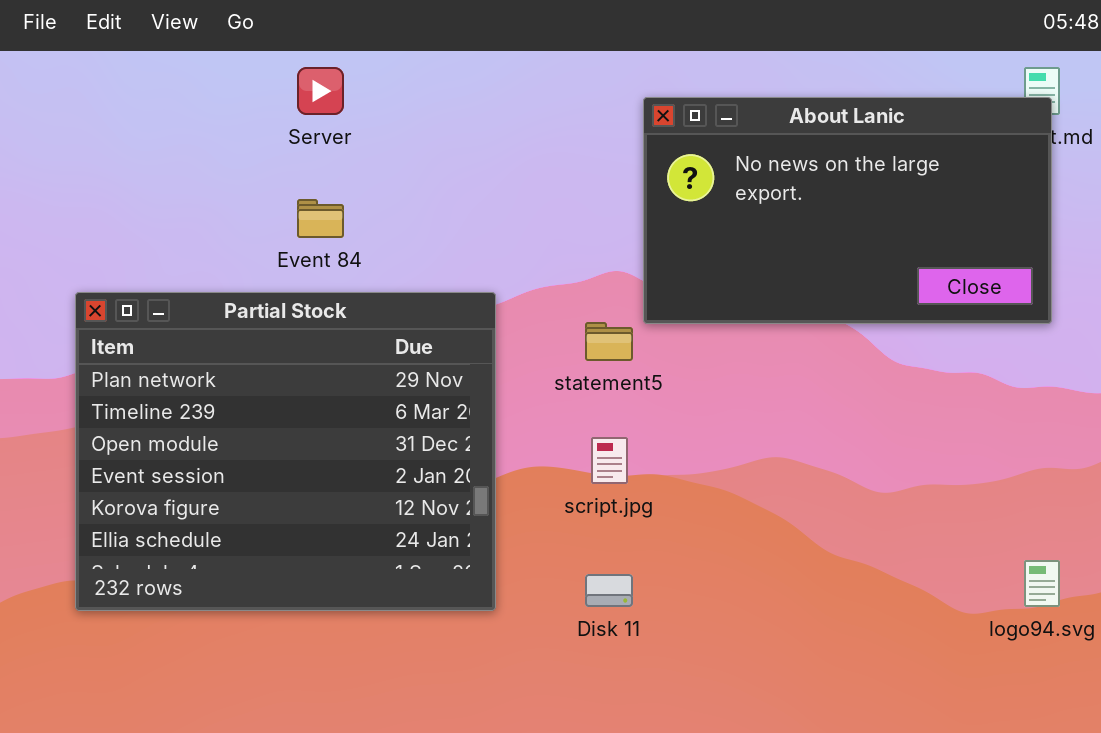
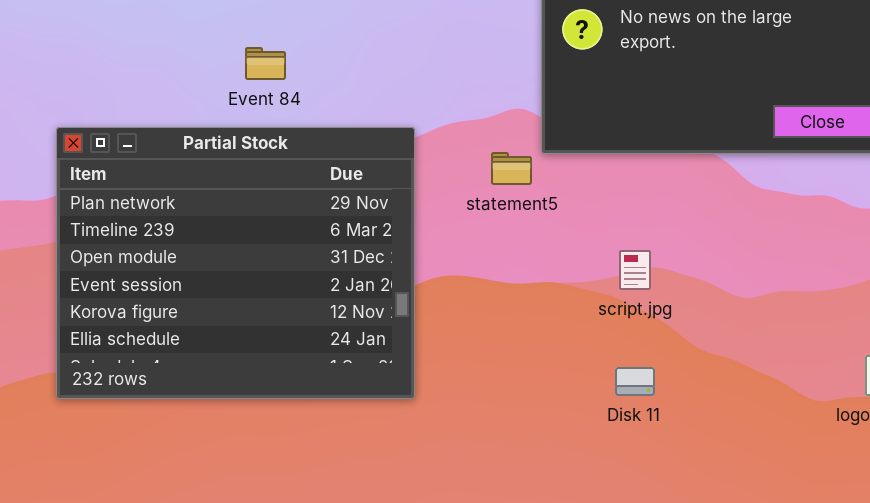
script.jpg: [591,437,628,484] -> [619,250,651,290], moved
Disk 11: [585,574,633,607] -> [615,367,655,396], moved

